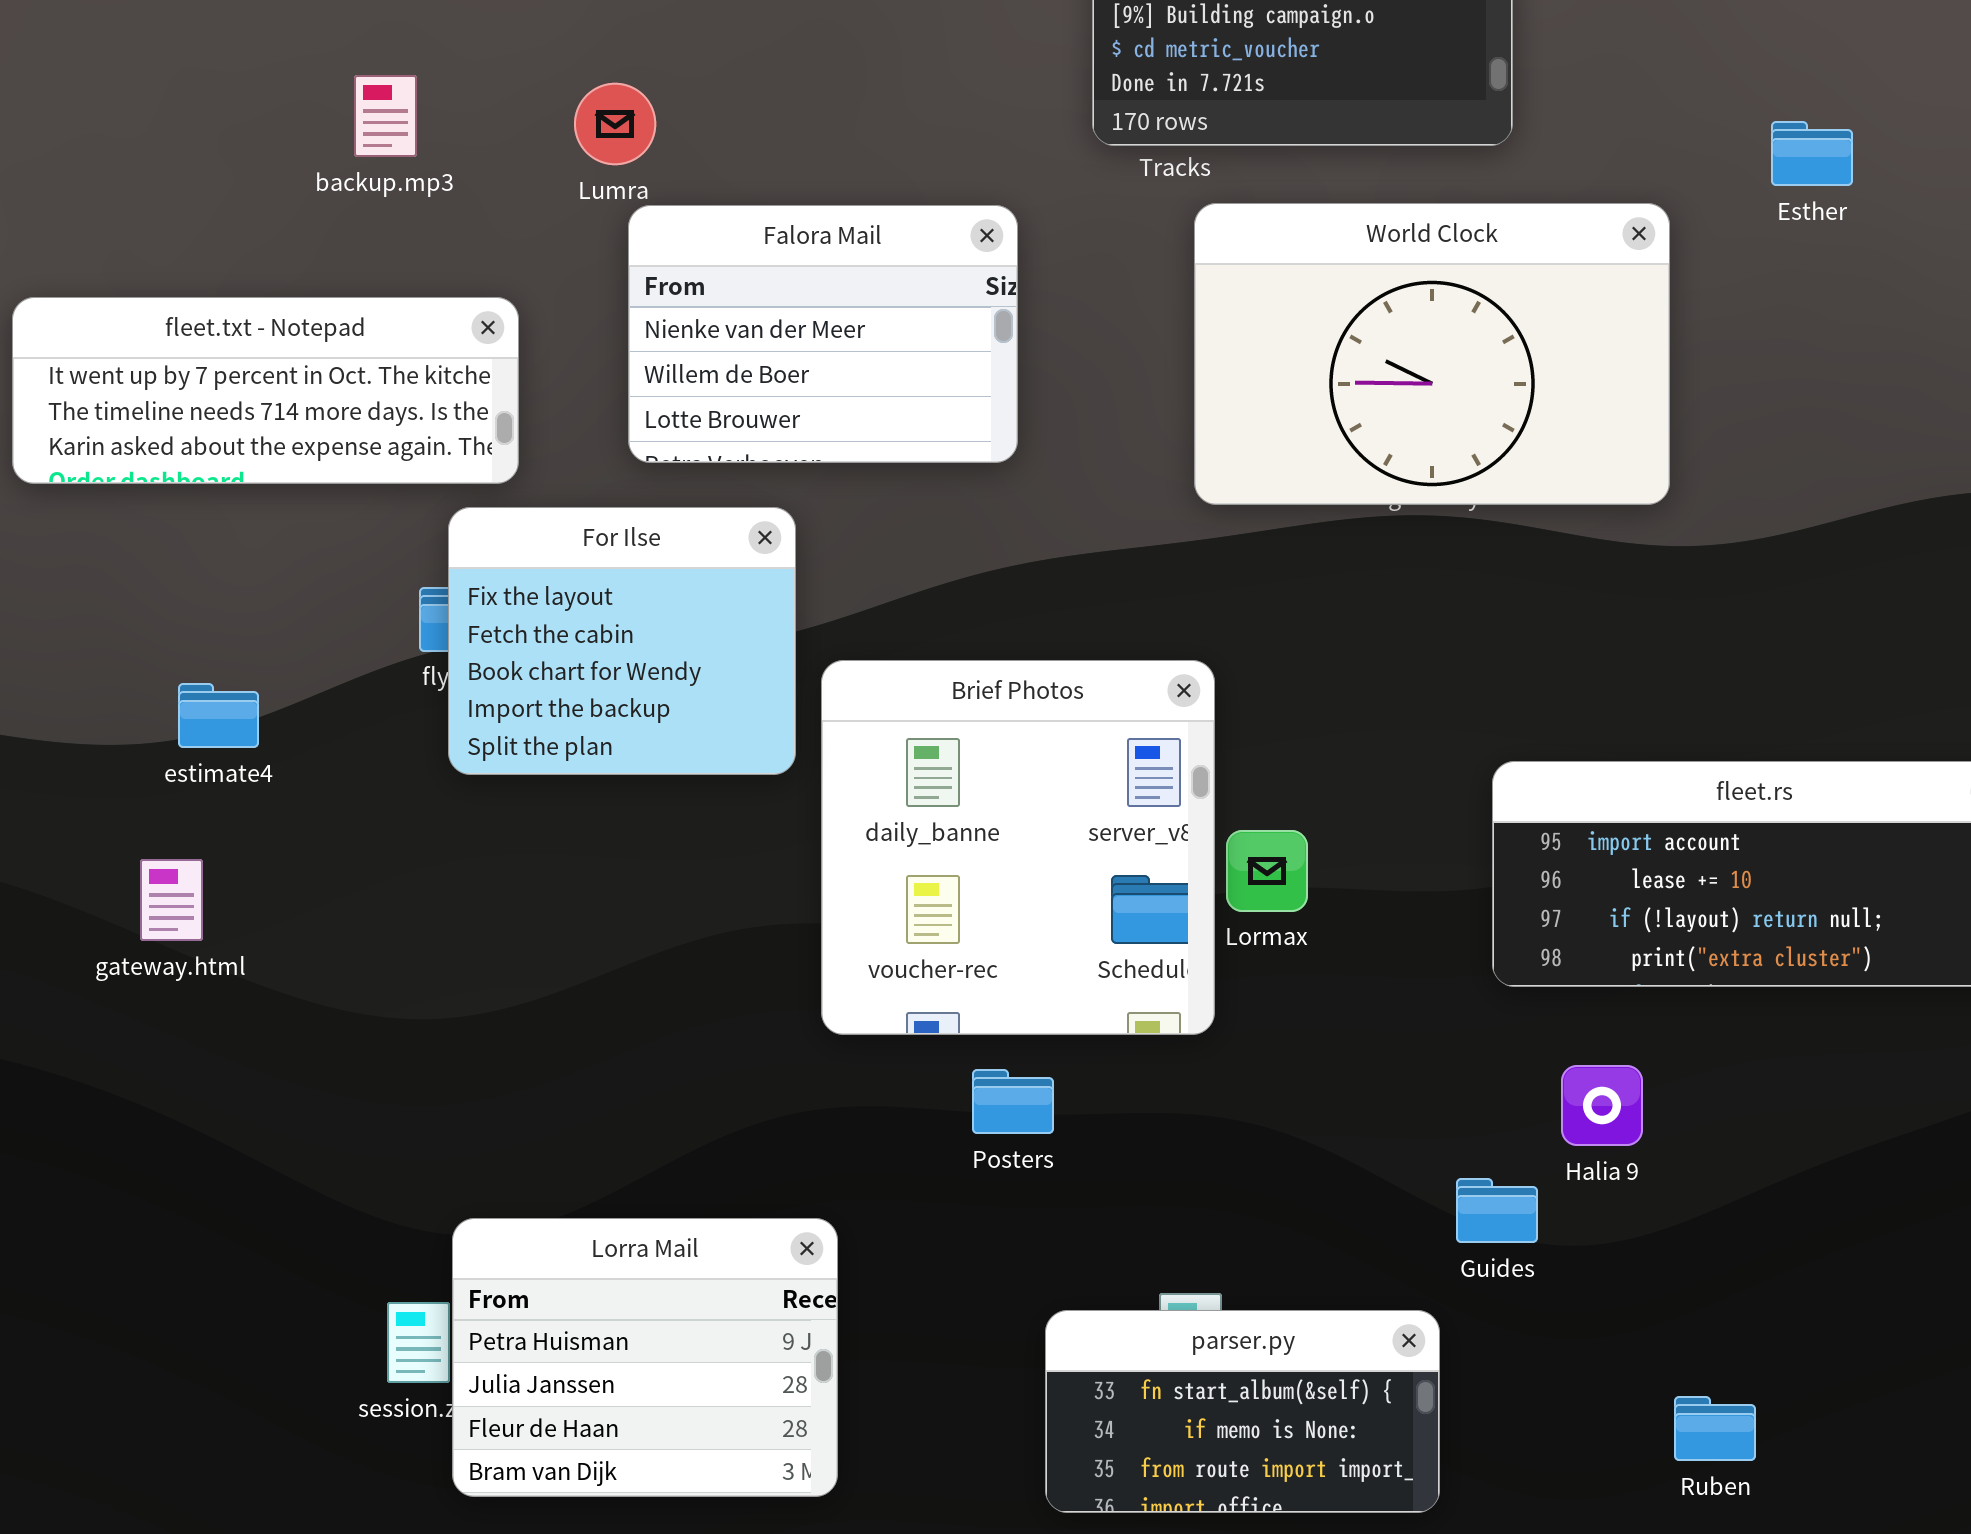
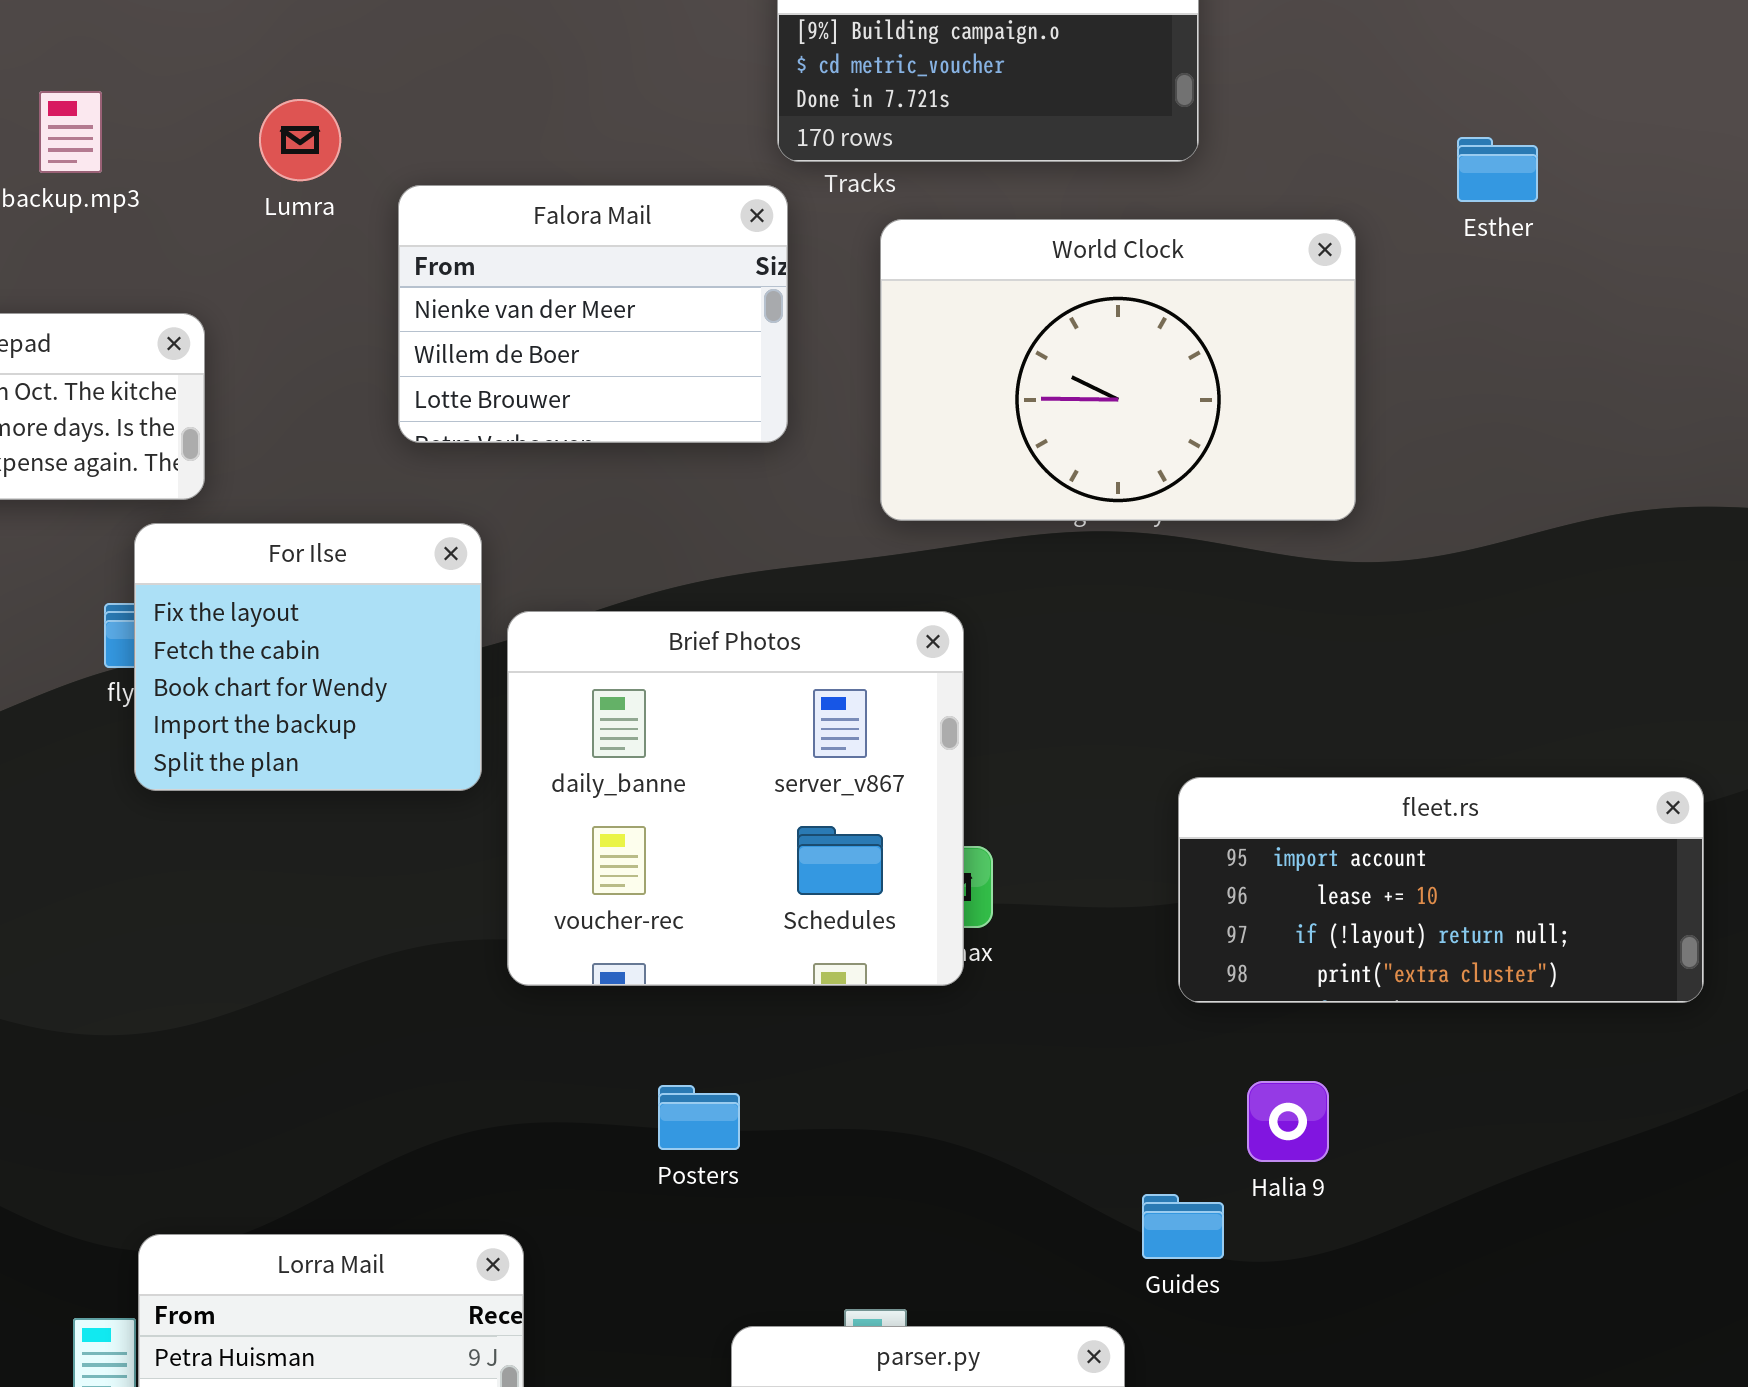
Falora Mail: [628,205,1018,463] -> [398,185,788,443], moved
Brief Photos: [821,660,1215,1035] -> [507,611,964,986], moved, resized

